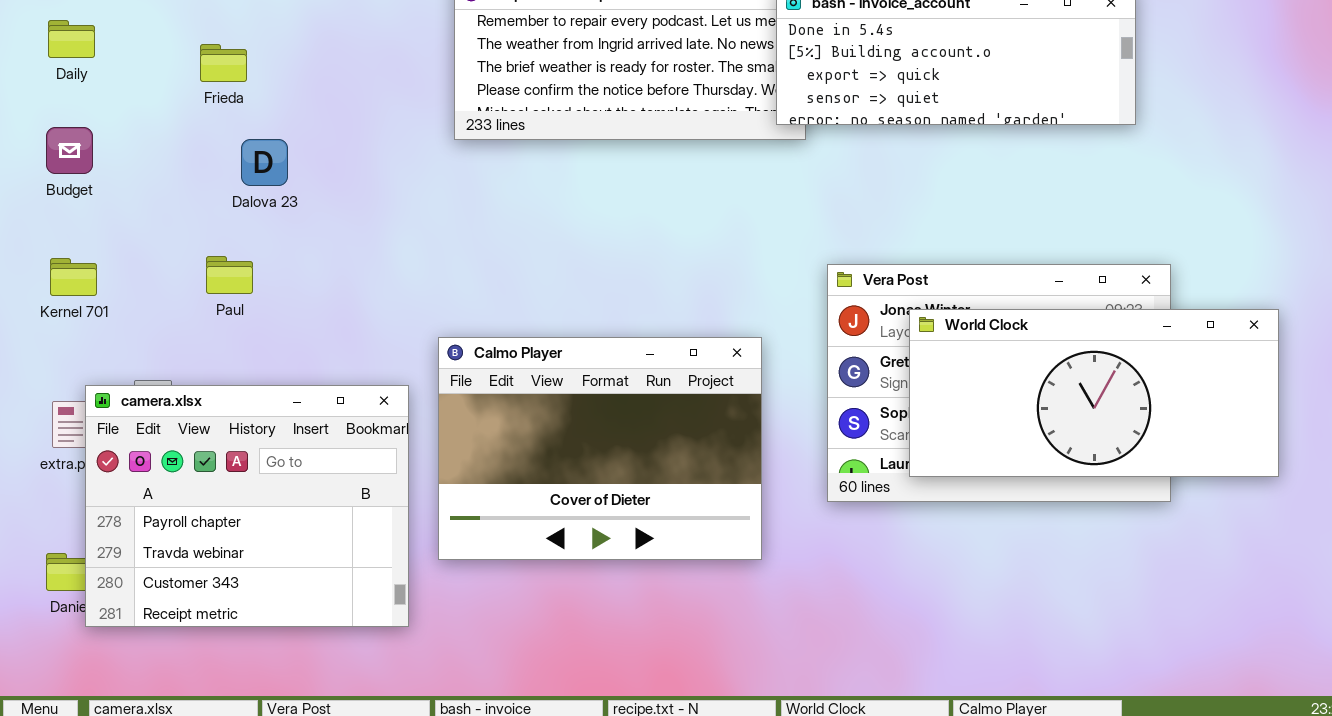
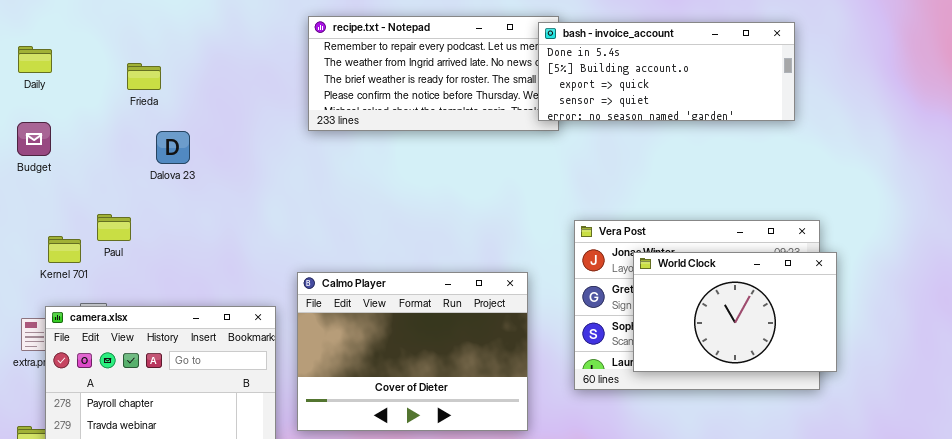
Paul: [206,256,253,294] -> [97,214,131,241], moved
Kernel 701: [50,258,97,296] -> [48,236,81,263], moved
World Clock: [909,309,1279,477] -> [633,252,837,372], resized

